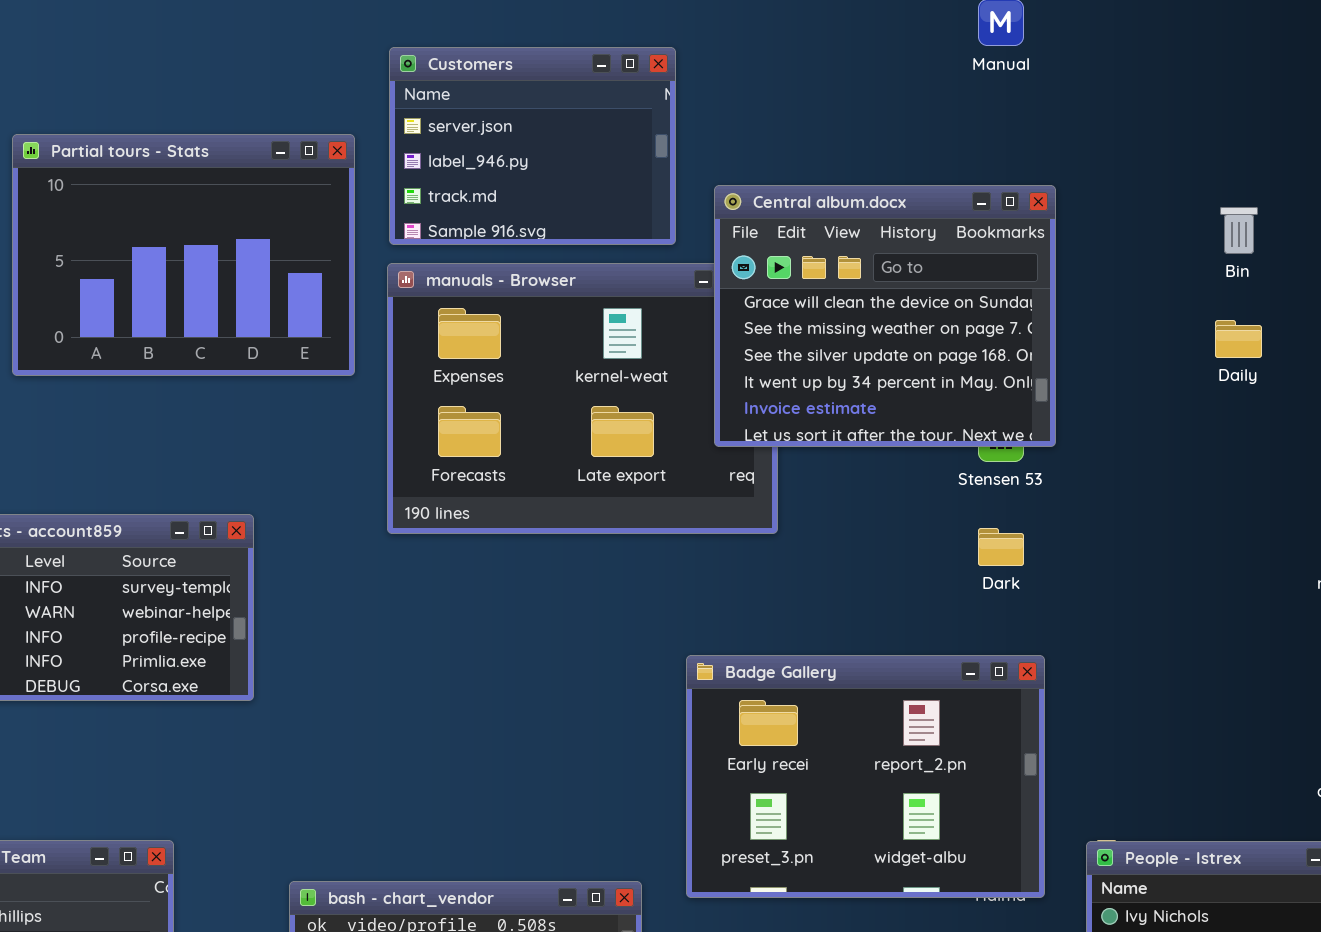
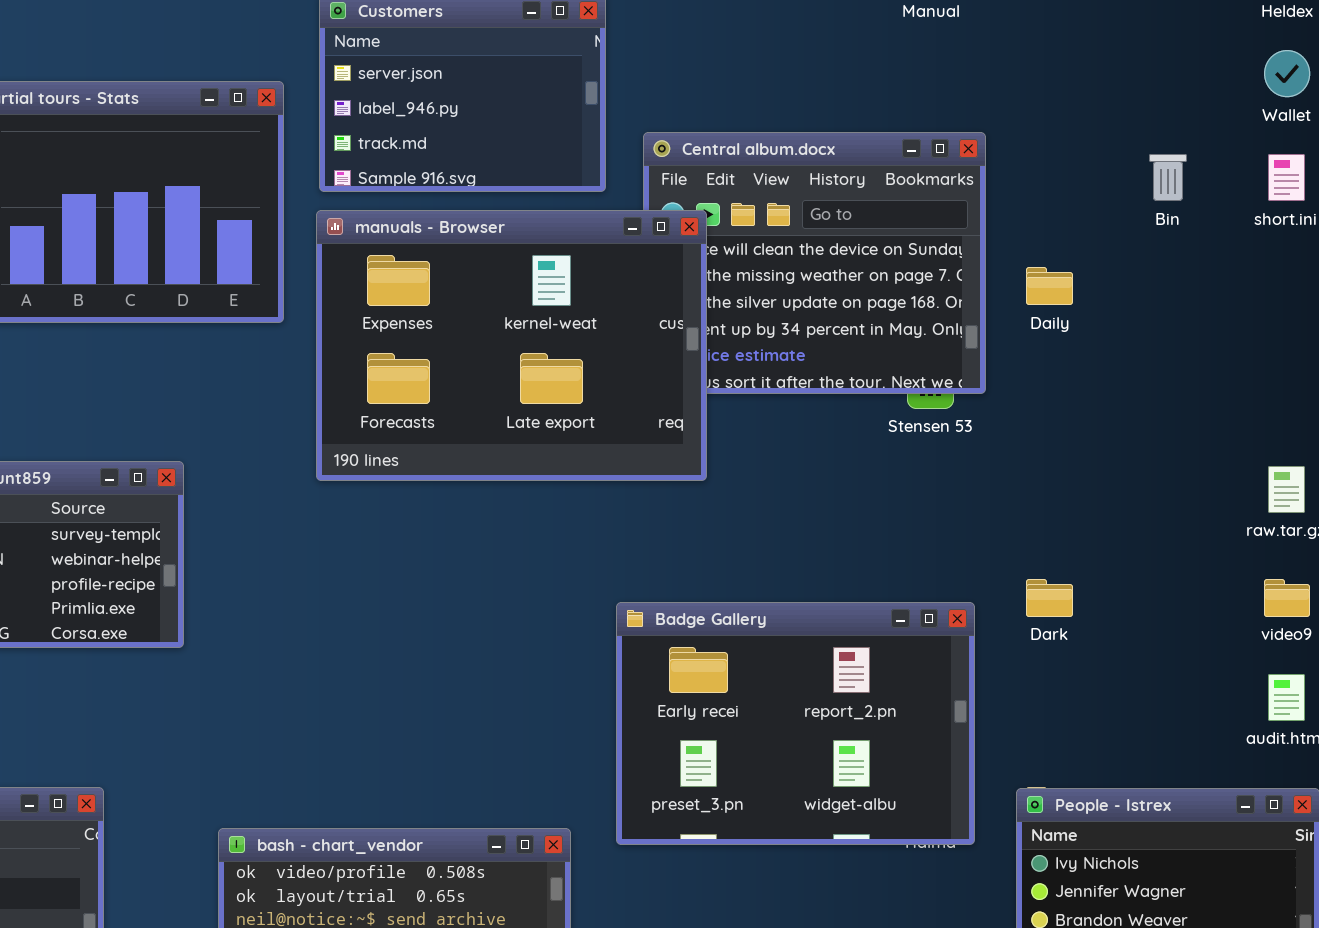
manuals - Browser: [387,263,778,534] -> [316,210,707,481], raised
Daily: [1215,320,1262,358] -> [1026,267,1073,305], moved
Dark: [978,528,1024,566] -> [1026,579,1073,617], moved

